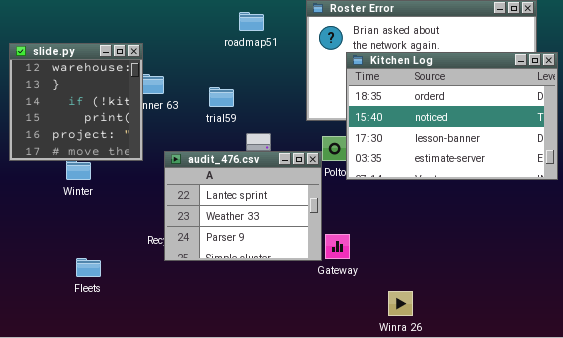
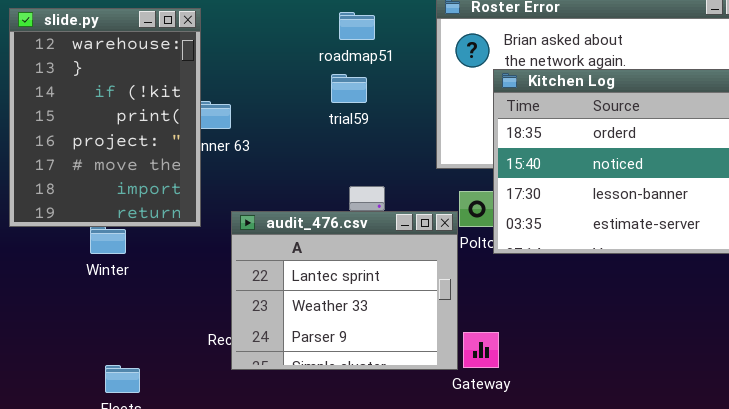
slide.py: [9,43,143,161] -> [9,8,201,227], resized
trial59: [209,87,234,107] -> [331,74,367,103], moved

